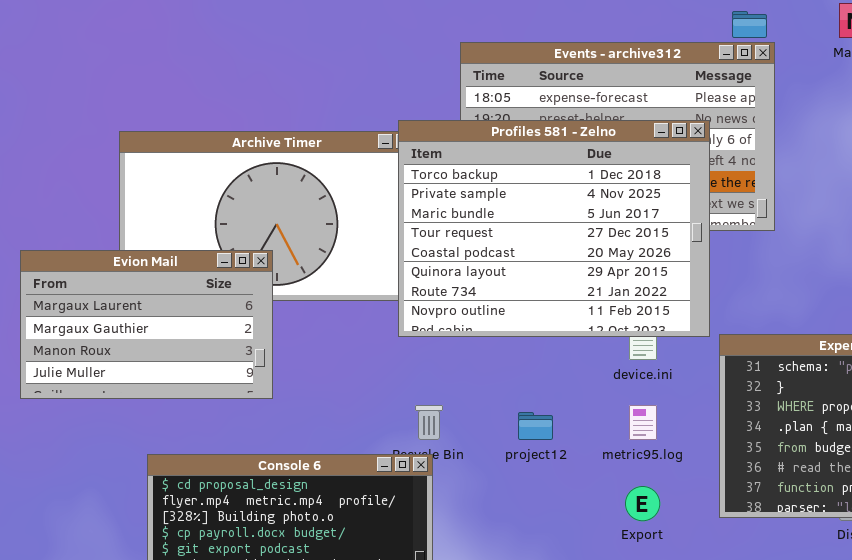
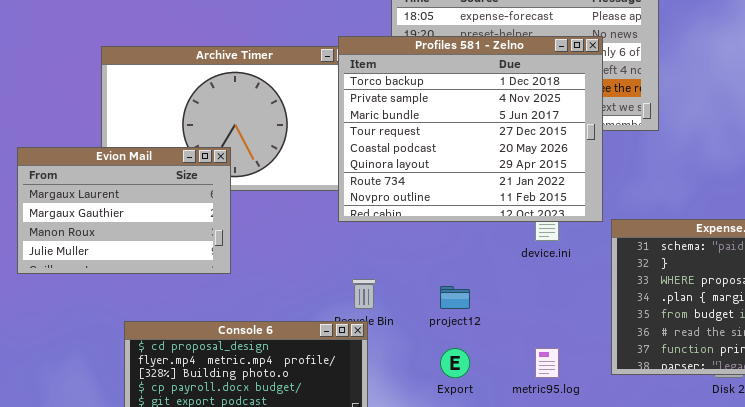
metric95.log: [629,405,657,440] -> [535,348,559,378], moved
Export: [625,486,660,521] -> [440,348,470,378], moved

